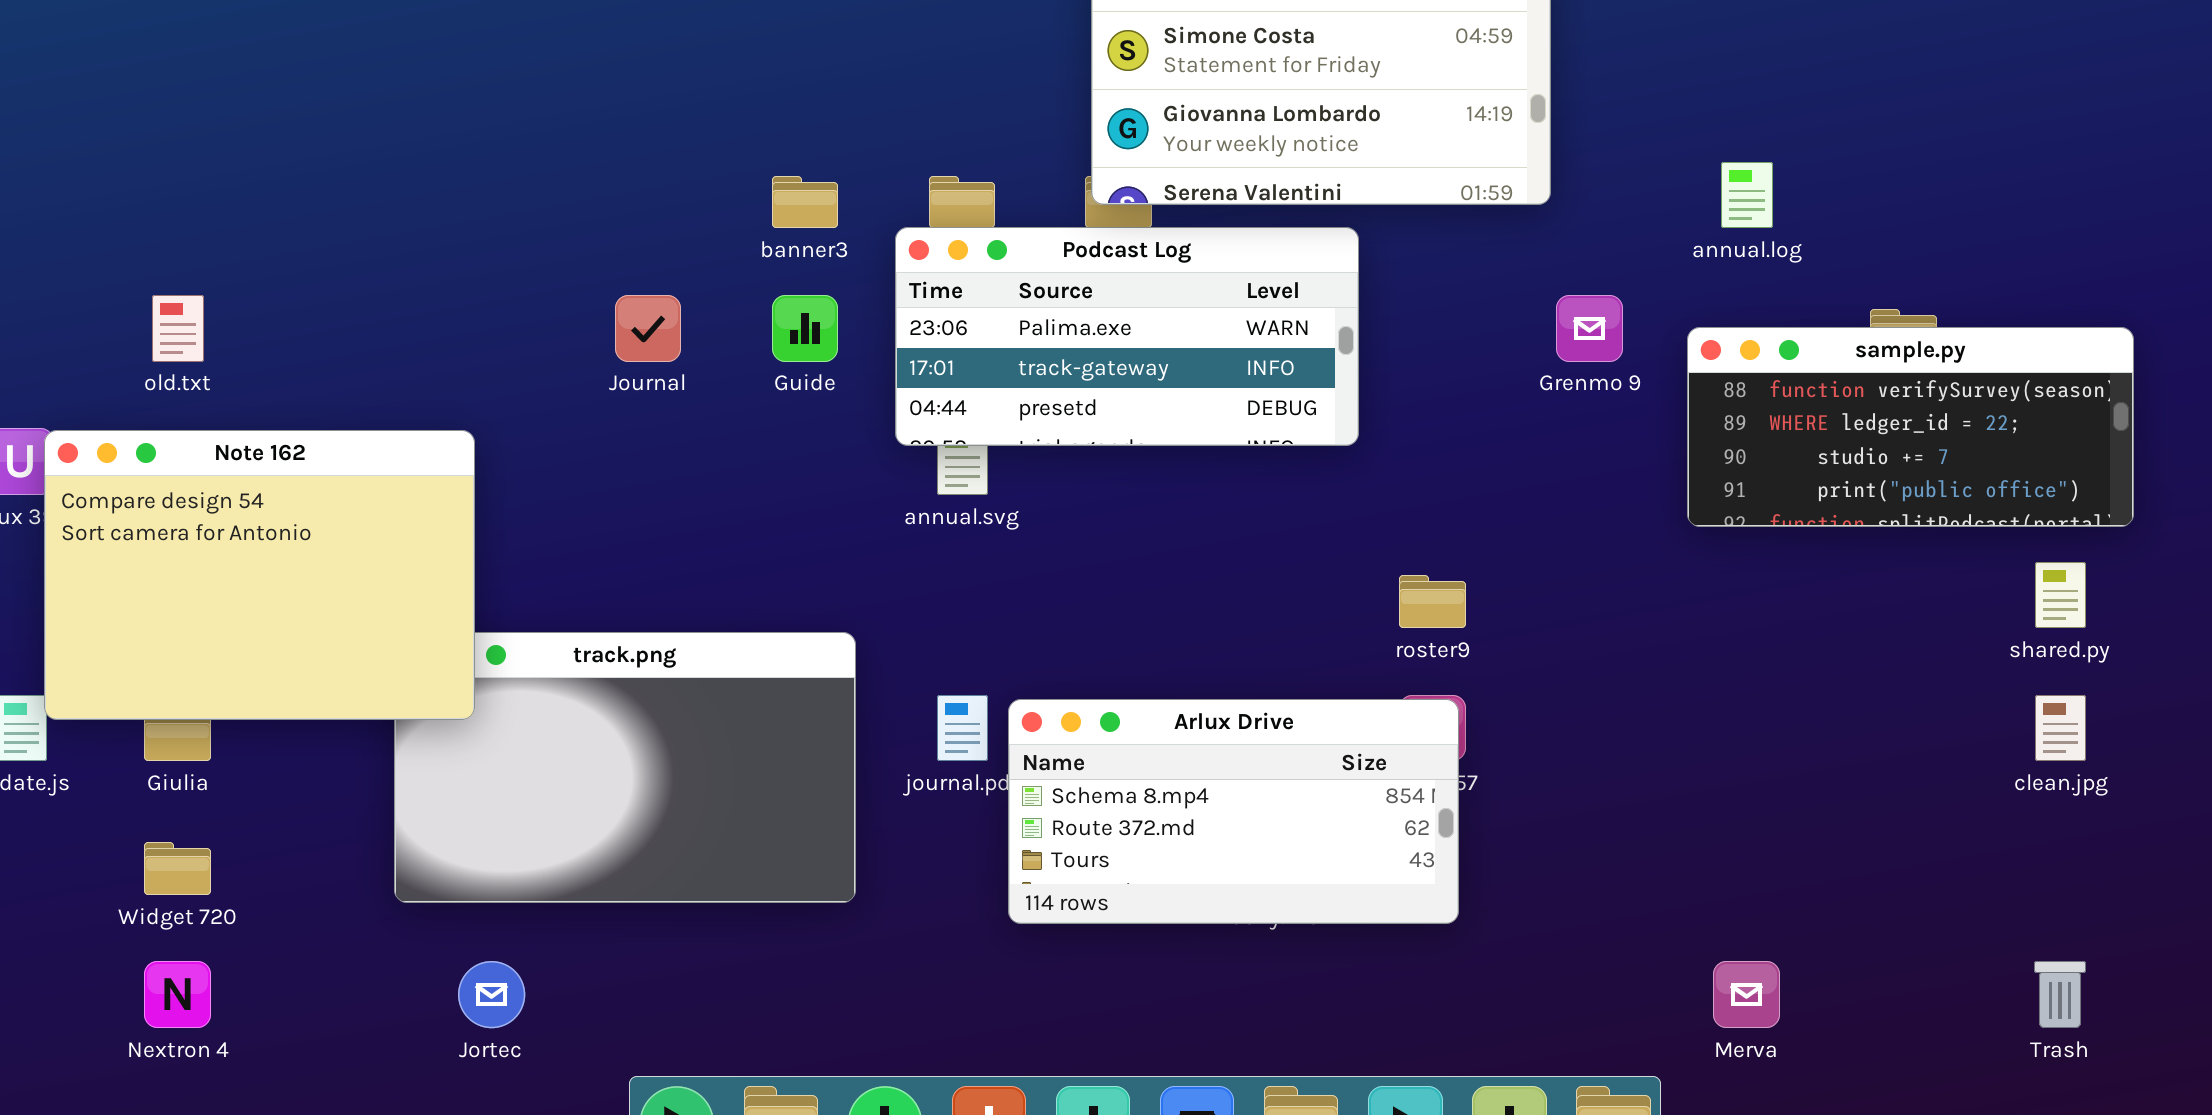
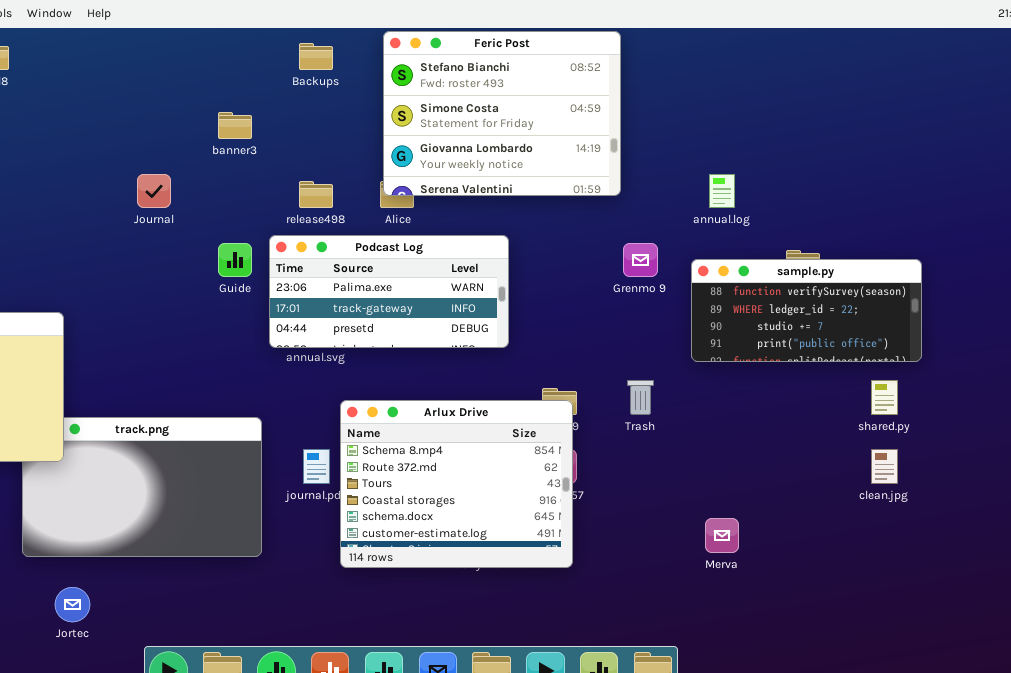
banner3: [772,176,838,228] -> [218,112,252,139], moved
Podcast Log: [895,227,1359,446] -> [269,235,509,348], moved
Journal: [615,295,681,362] -> [137,174,171,208], moved
Arlux Drive: [1008,699,1459,924] -> [340,400,573,568], resized
Merva: [1713,961,1780,1028] -> [705,518,739,553], moved
Trash: [2034,961,2086,1028] -> [627,380,654,415], moved

